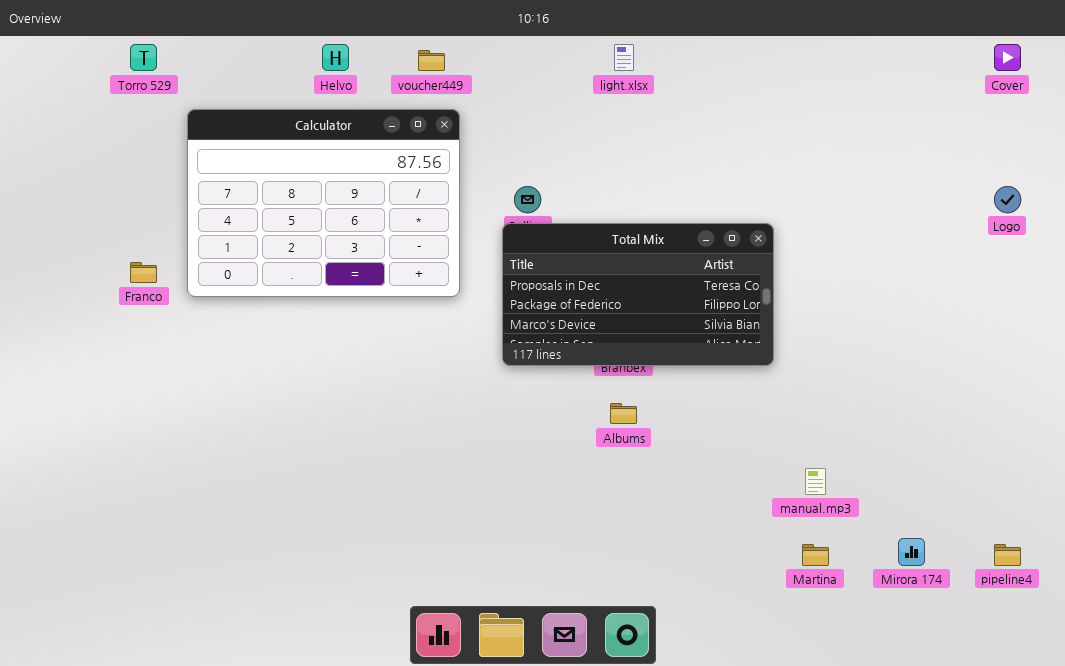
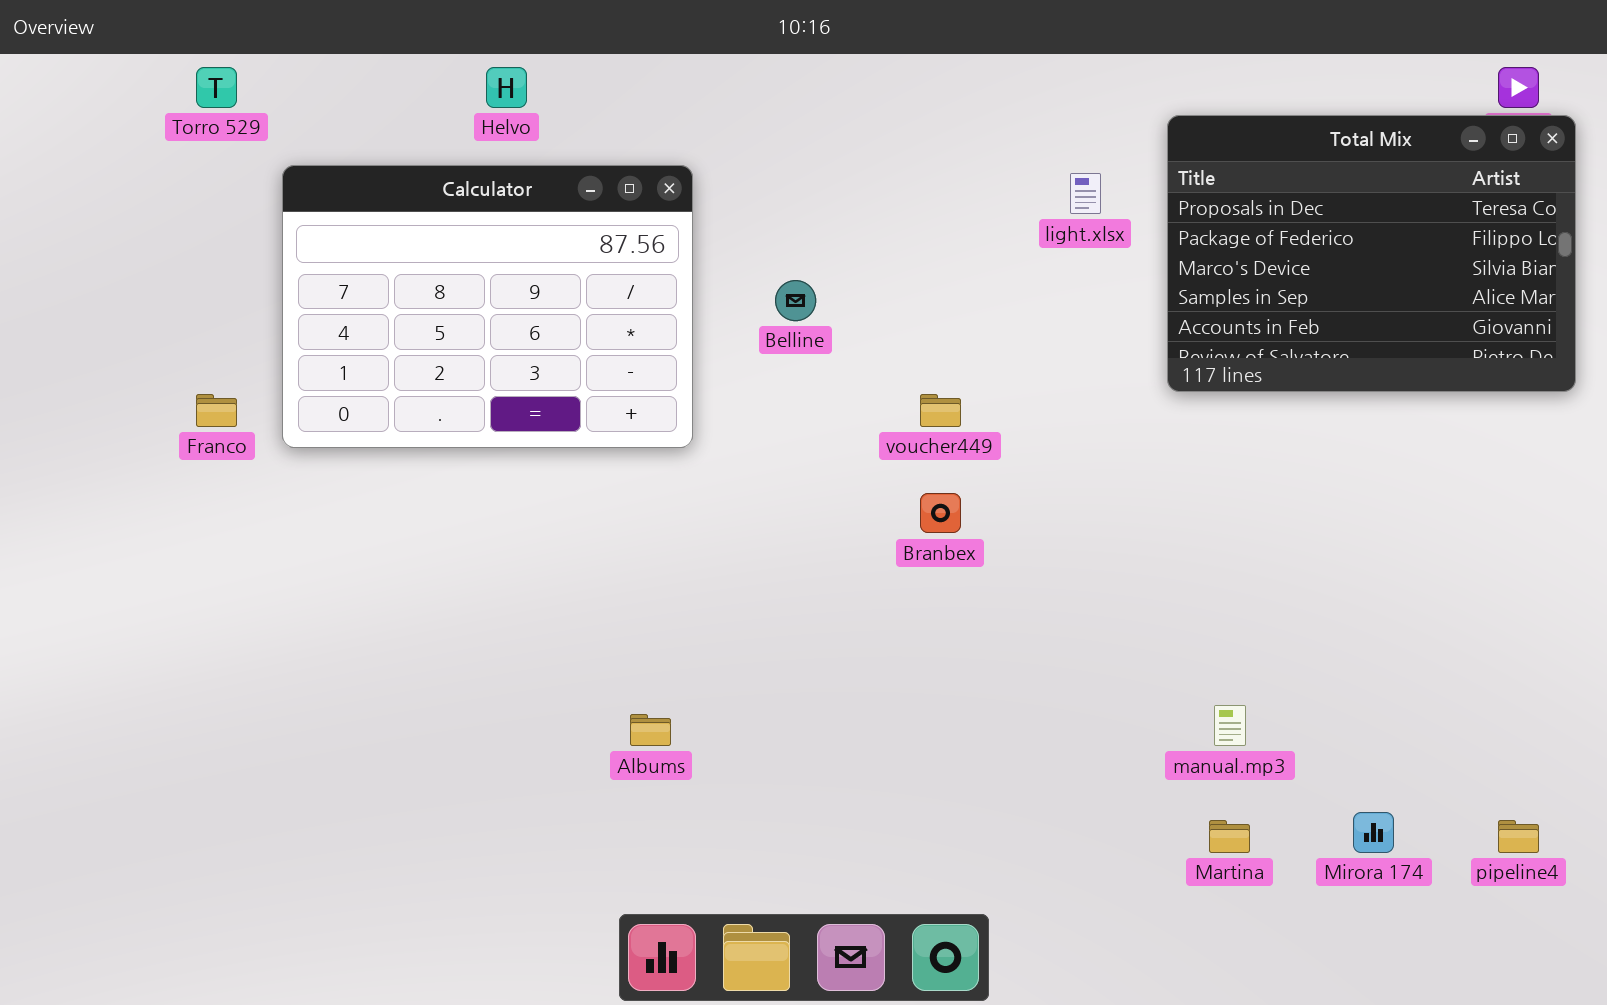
light.xlsx: [614,44,634,71] -> [1070,173,1101,214], moved
voucher449: [418,50,445,71] -> [920,394,961,427], moved
Total Mix: [502,223,774,366] -> [1167,115,1576,392], moved, resized
Albums: [610,403,637,424] -> [630,714,671,746], moved

